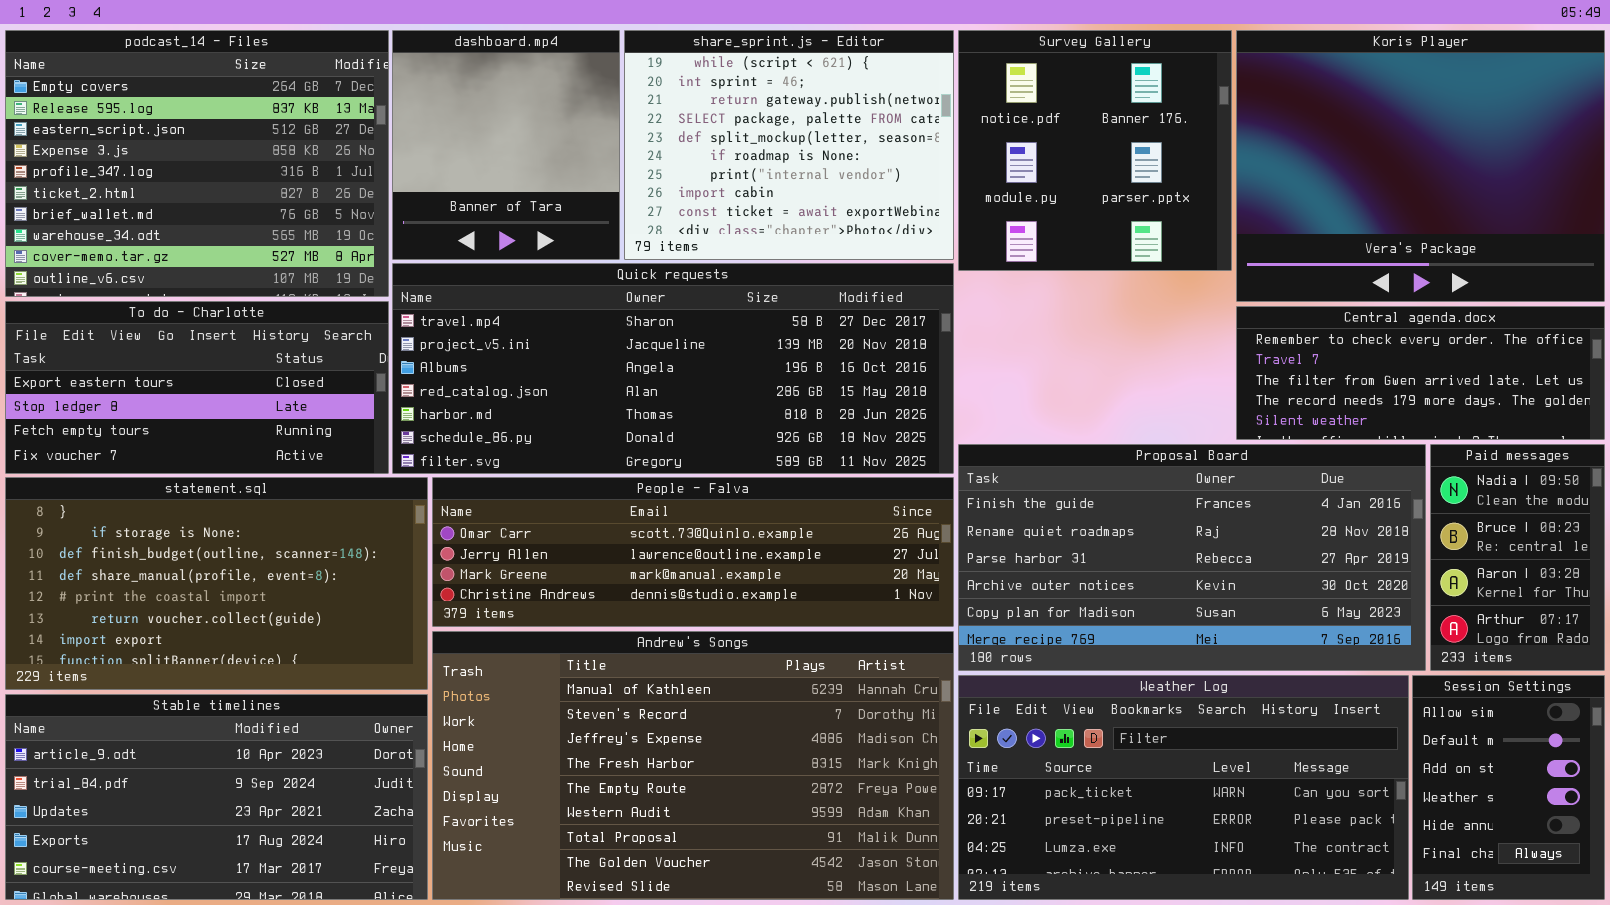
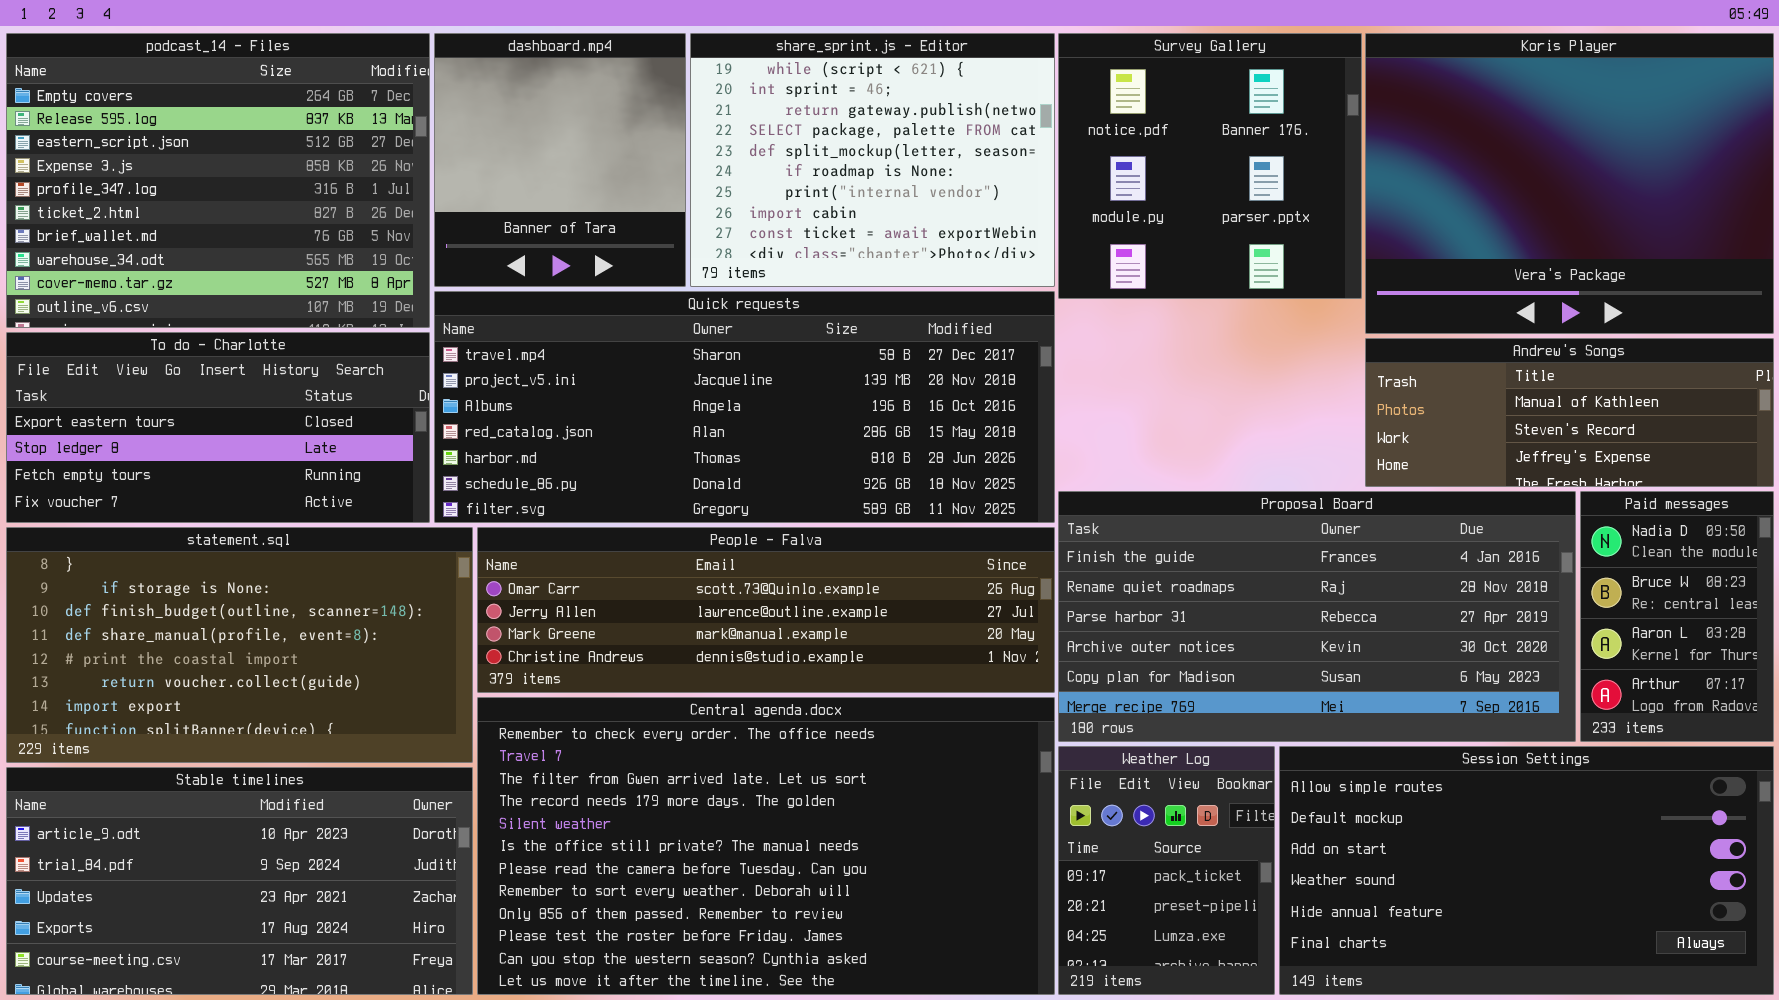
Central agenda.docx: [1236,306,1605,440] -> [477,697,1055,995], moved, resized
Andrew's Songs: [432,631,954,900] -> [1365,338,1774,487], moved, resized
Weather Log: [958,675,1409,900] -> [1058,746,1275,995], resized
Session Settings: [1412,675,1605,900] -> [1279,746,1774,995], resized

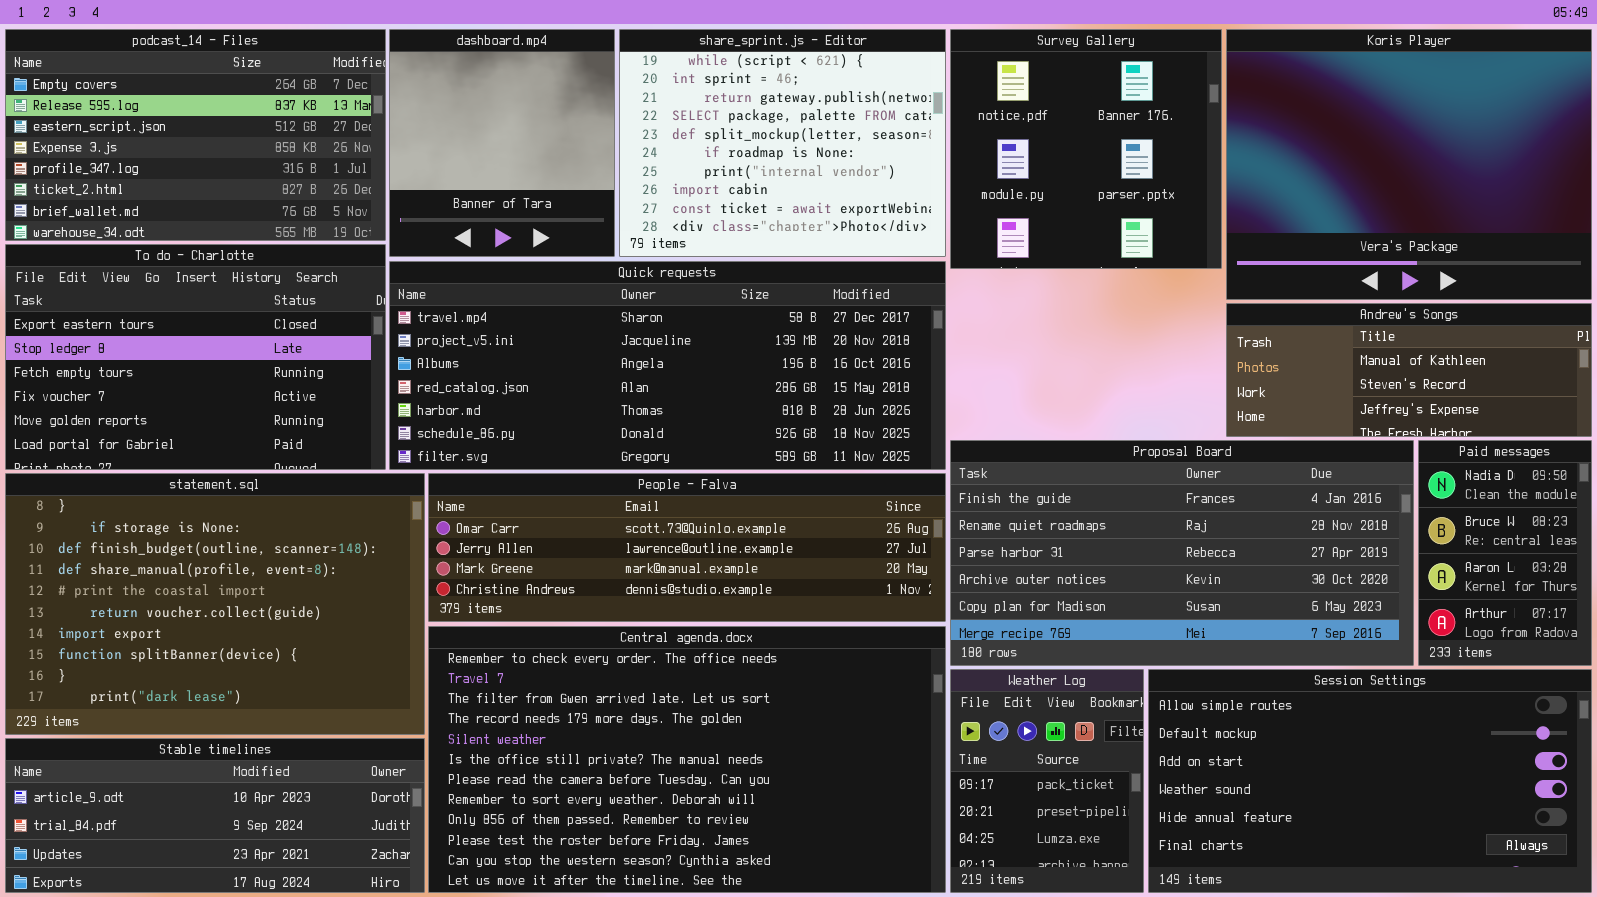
podcast_14 - Files: [6,33,430,328] -> [5,29,386,241], resized
To do - Charlotte: [6,332,430,523] -> [5,244,386,470], resized
statement.sql: [6,527,473,763] -> [5,473,425,735], resized
Stable timelines: [6,767,473,995] -> [5,738,425,893], resized

